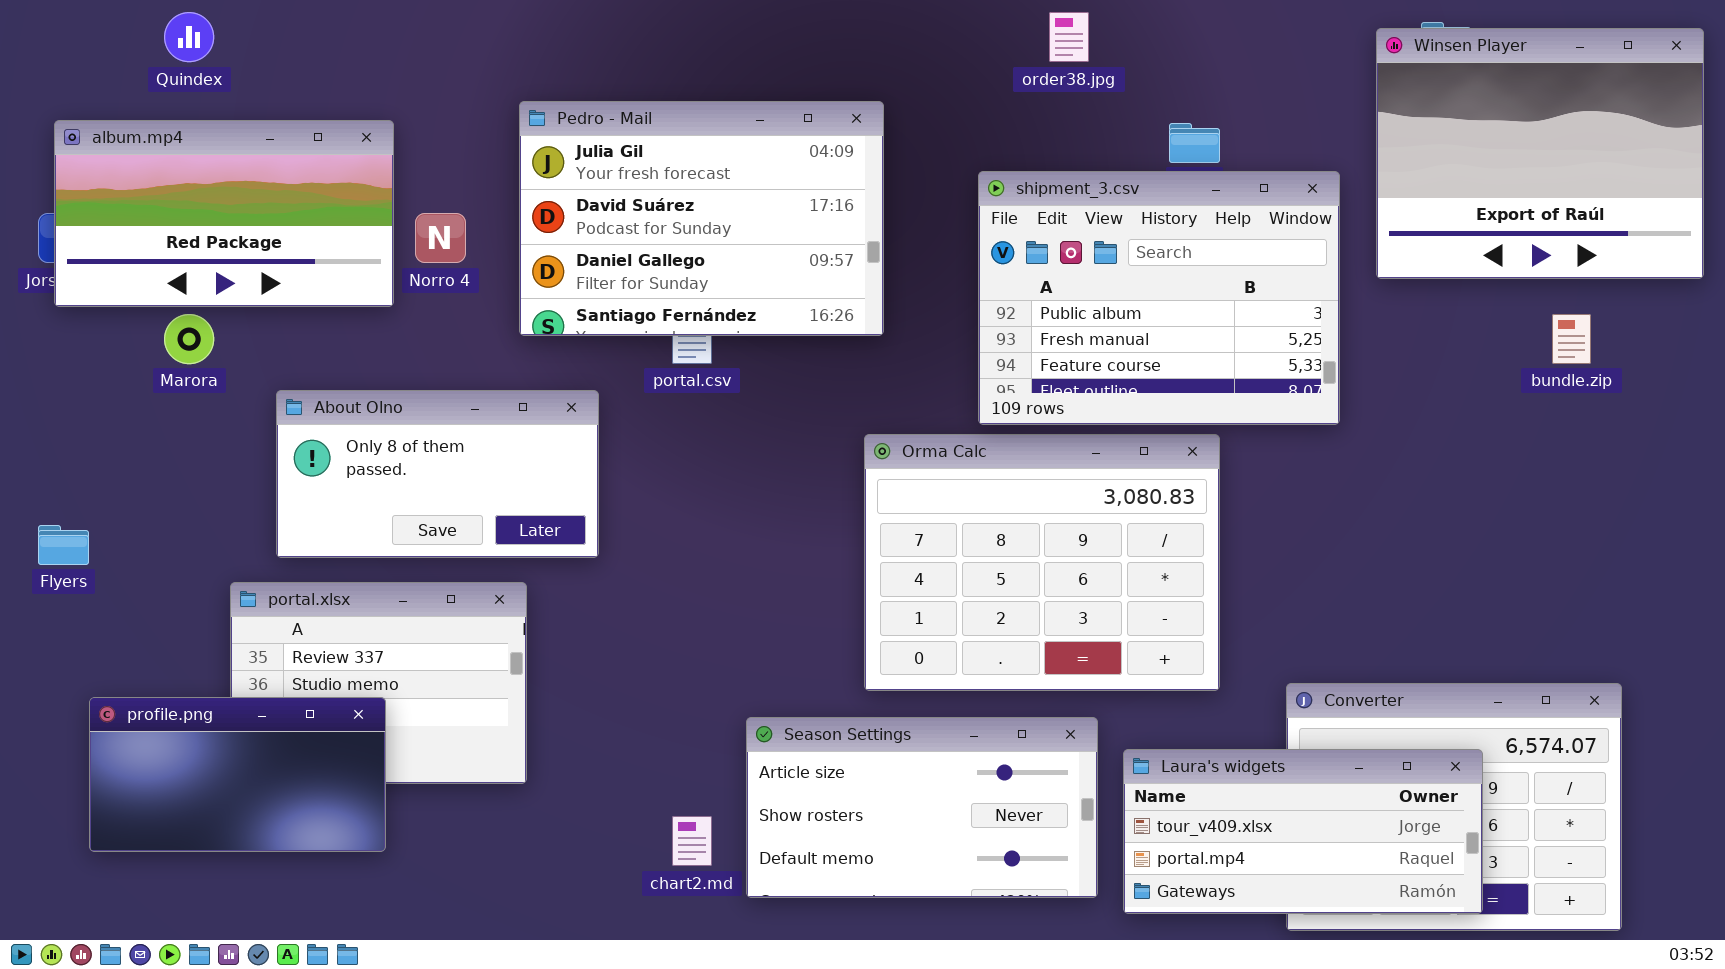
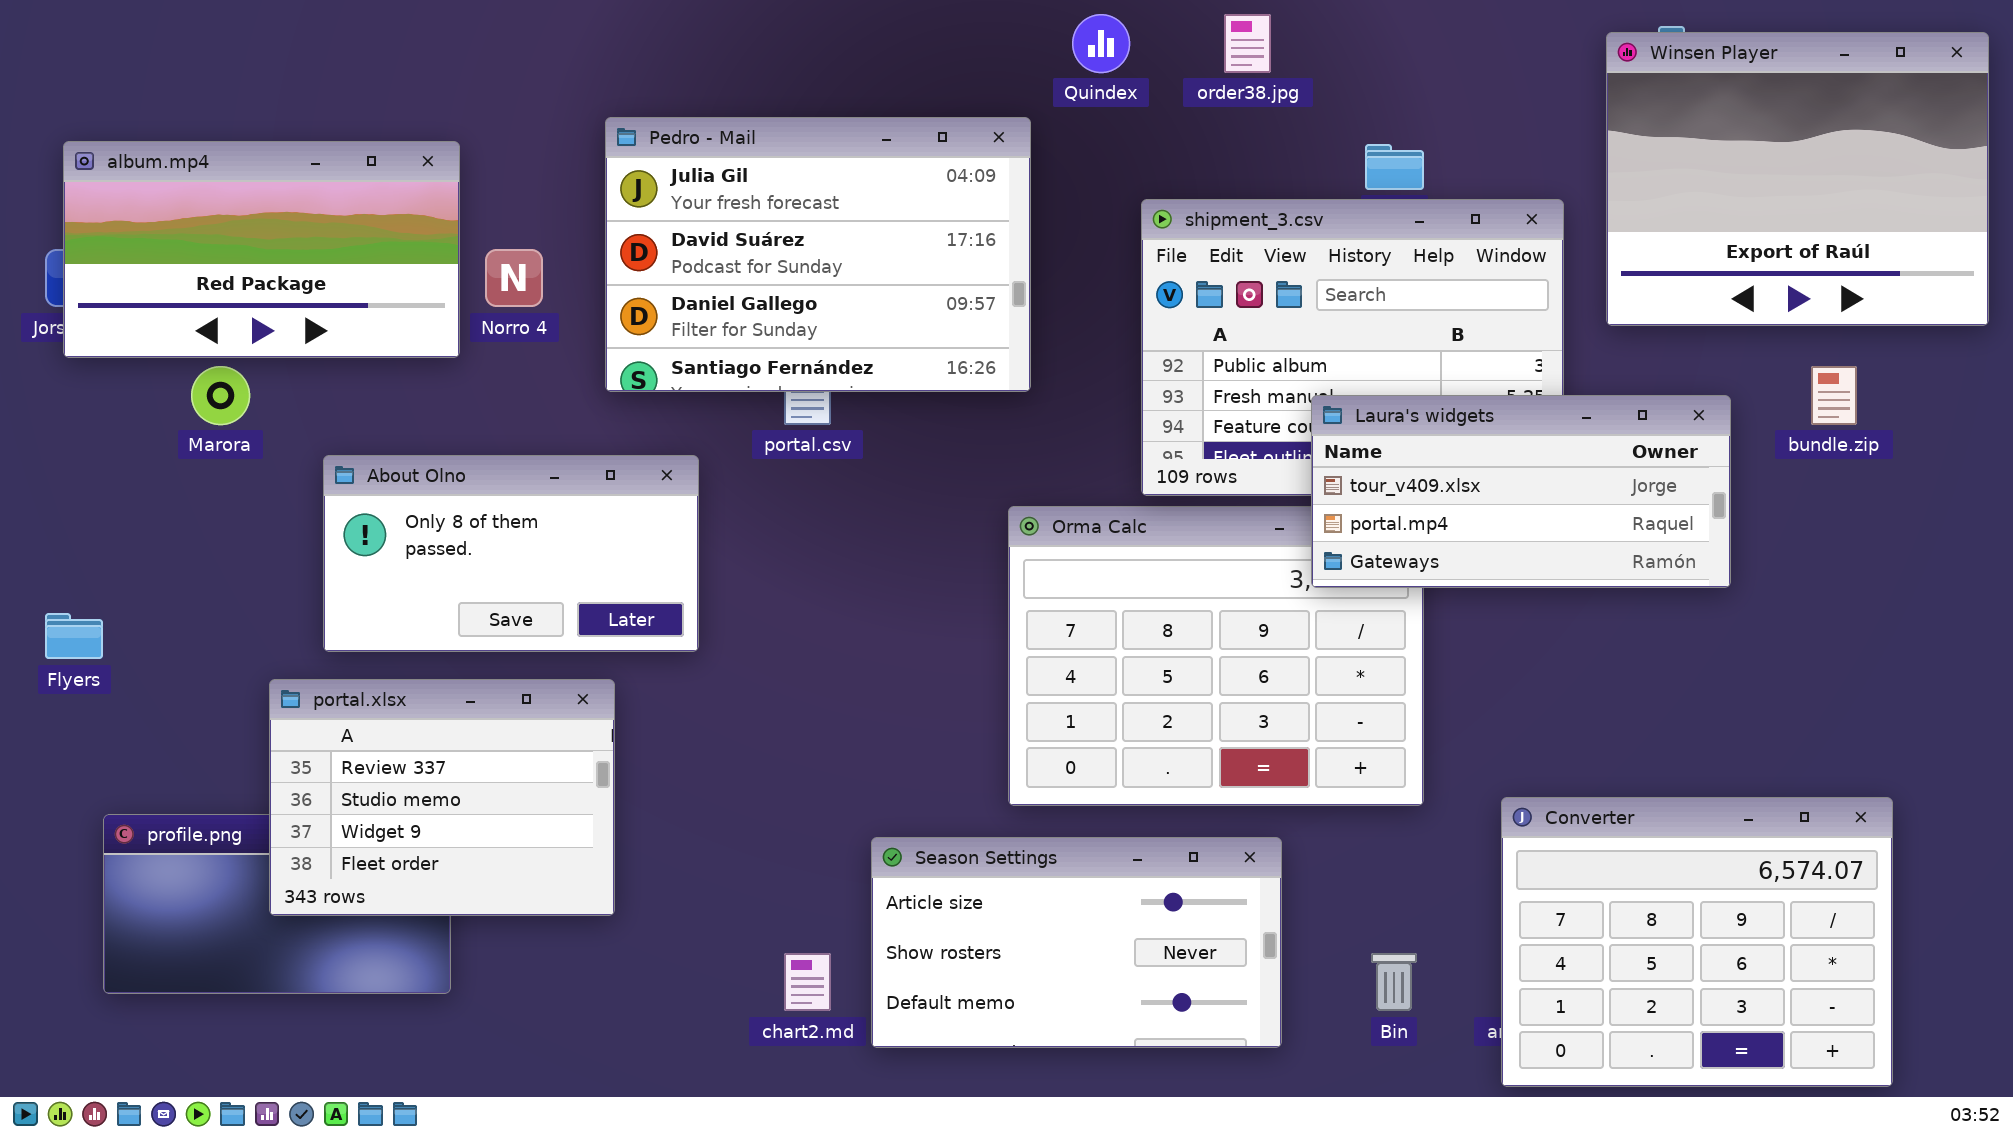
Quindex: [164,12,214,62] -> [1072,14,1130,73], moved
portal.xlsx: [230,582,527,784] -> [269,679,615,916], raised
Laura's widgets: [1123,749,1483,914] -> [1311,395,1731,588], moved

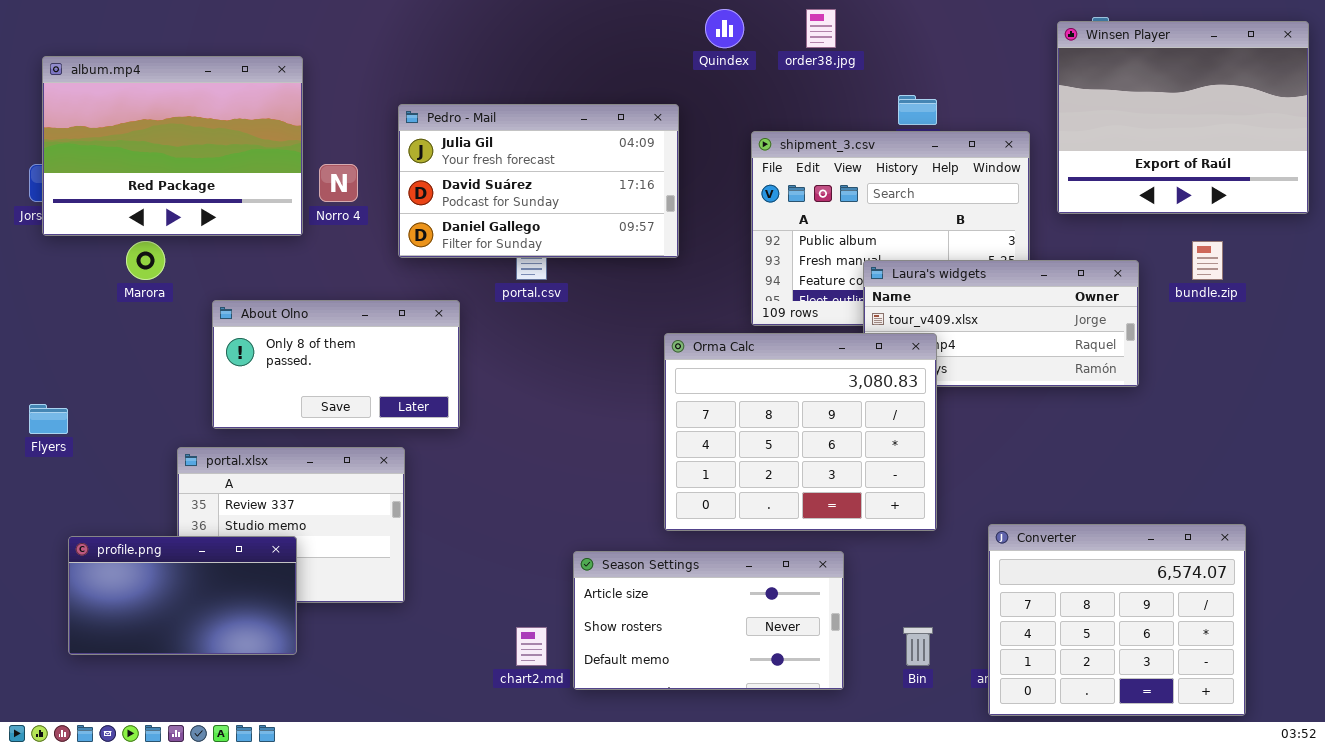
Pedro - Mail: [605,117,1031,392] -> [398,104,679,258], resized
album.mp4: [63,141,460,358] -> [42,56,303,236], resized
Orma Calc: [1008,506,1424,806] -> [664,333,937,531], raised
profile.png: [103,814,451,994] -> [68,536,297,655], raised

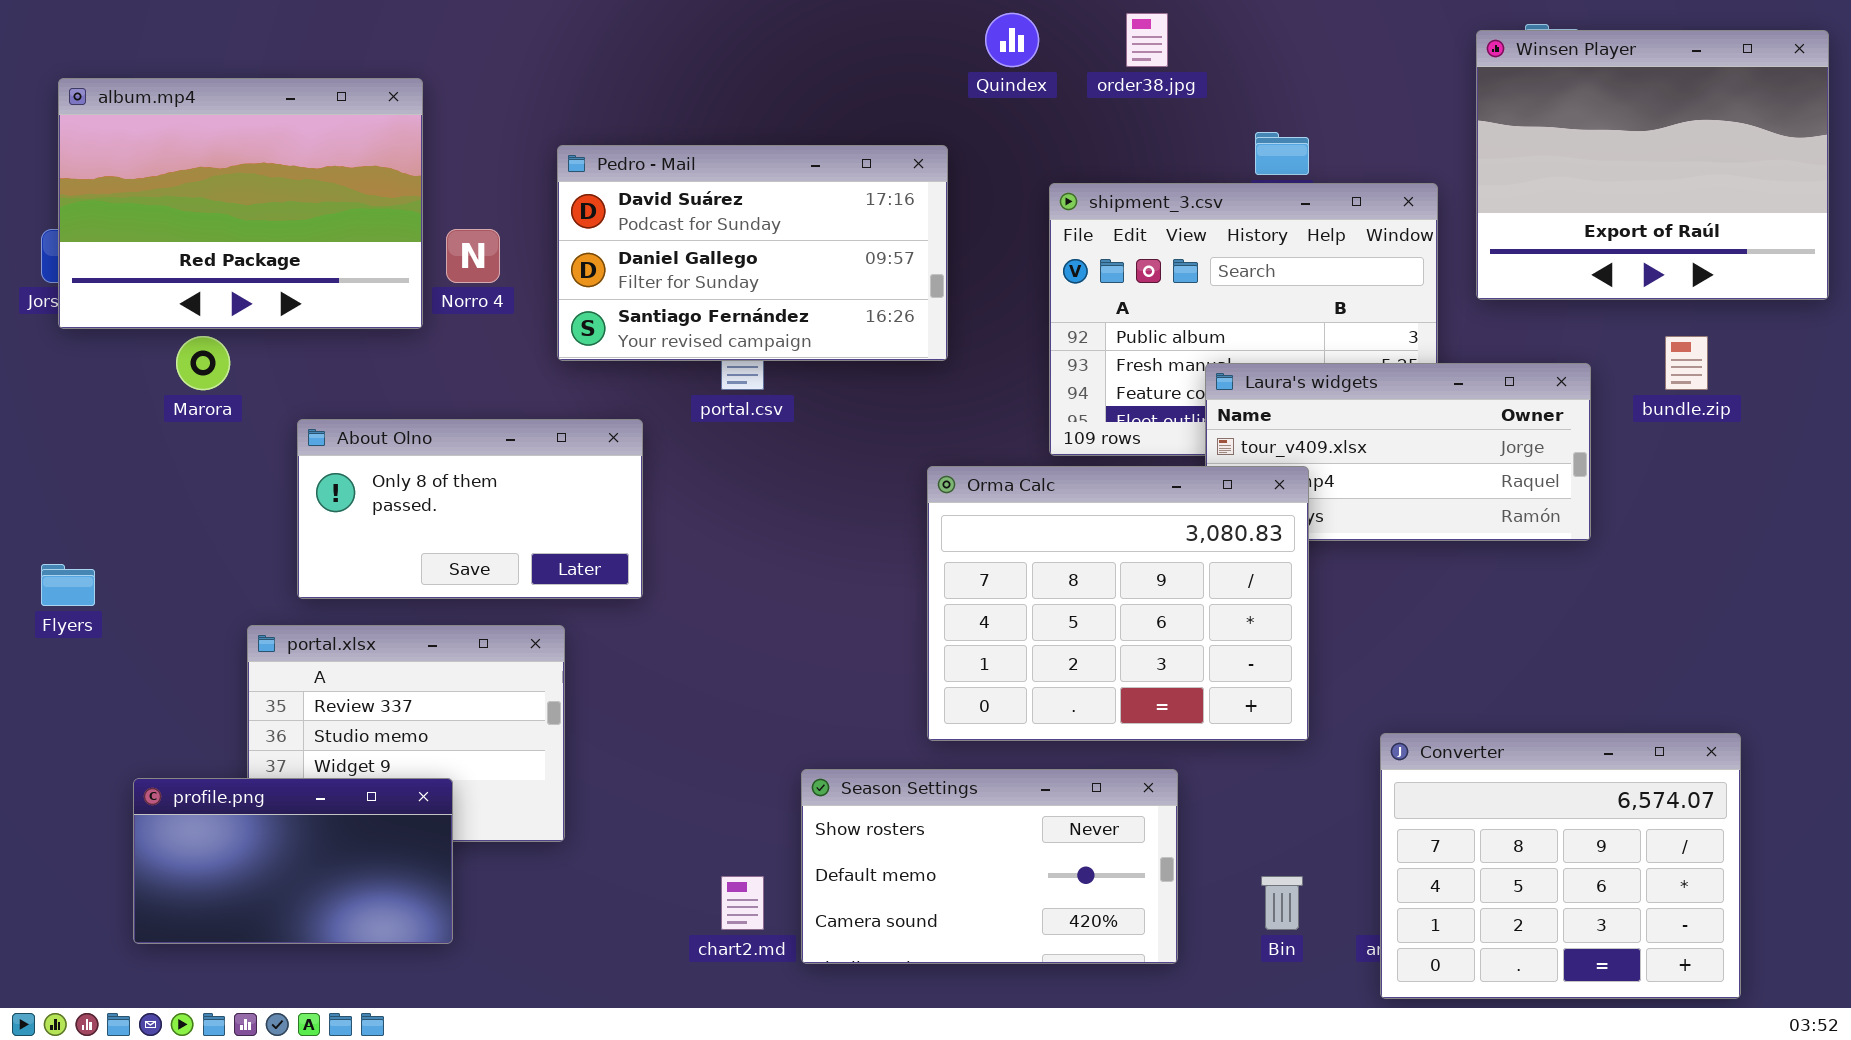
Pedro - Mail: [398,104,679,258] -> [557,145,948,361], scrolled down 1 row
profile.png: [68,536,297,655] -> [133,778,453,944], moved
Season Settings: [573,551,844,690] -> [801,769,1178,964], scrolled down 1 row

